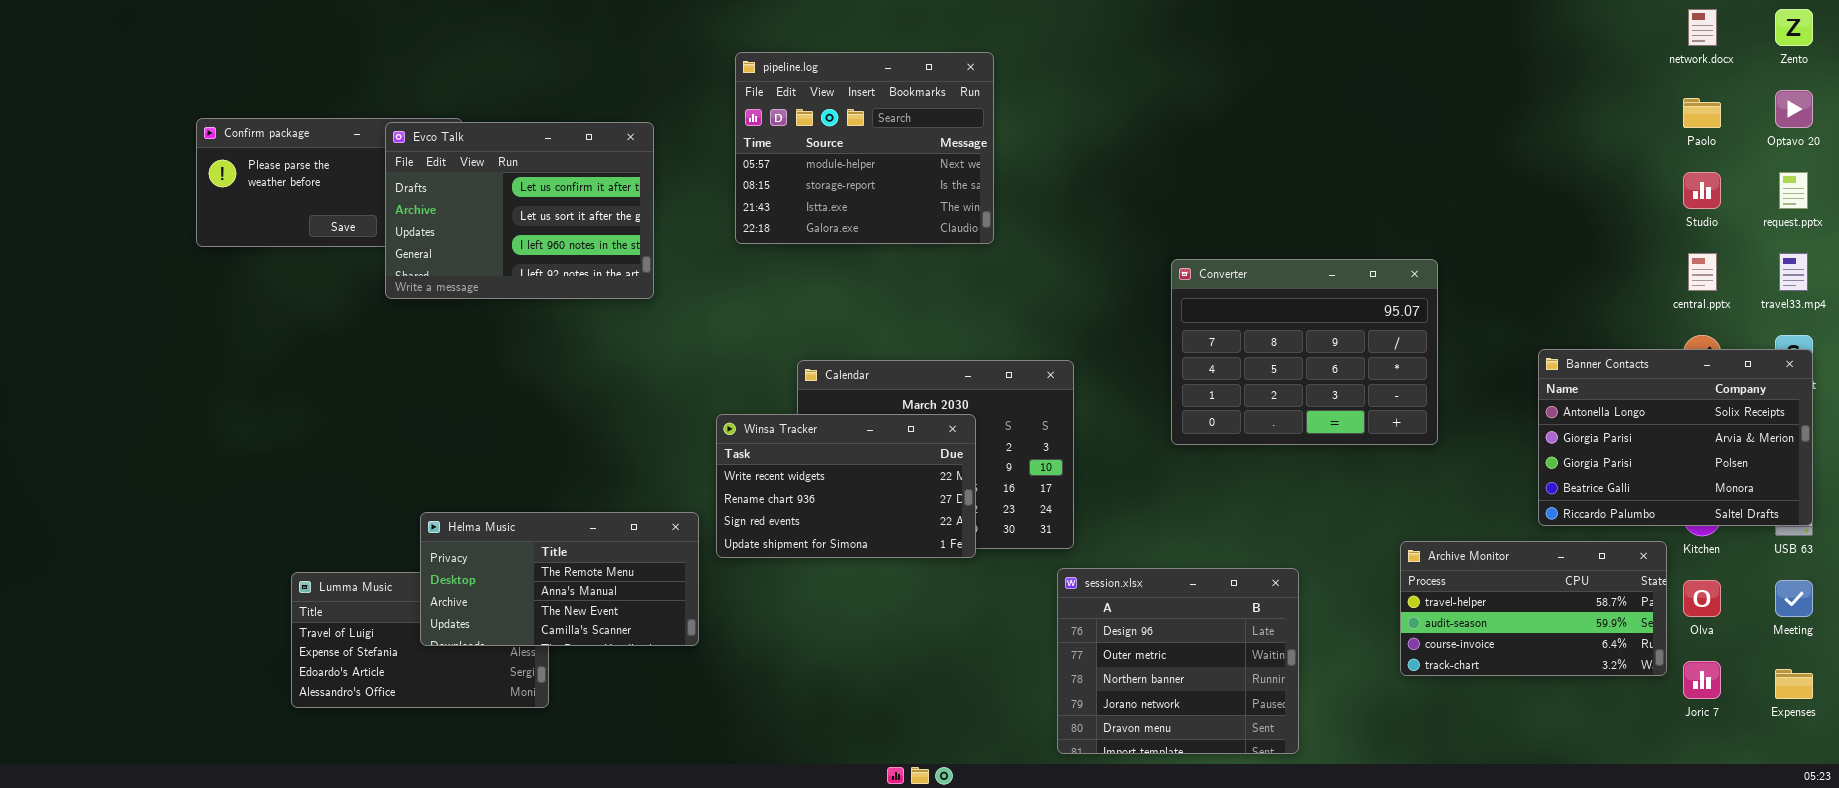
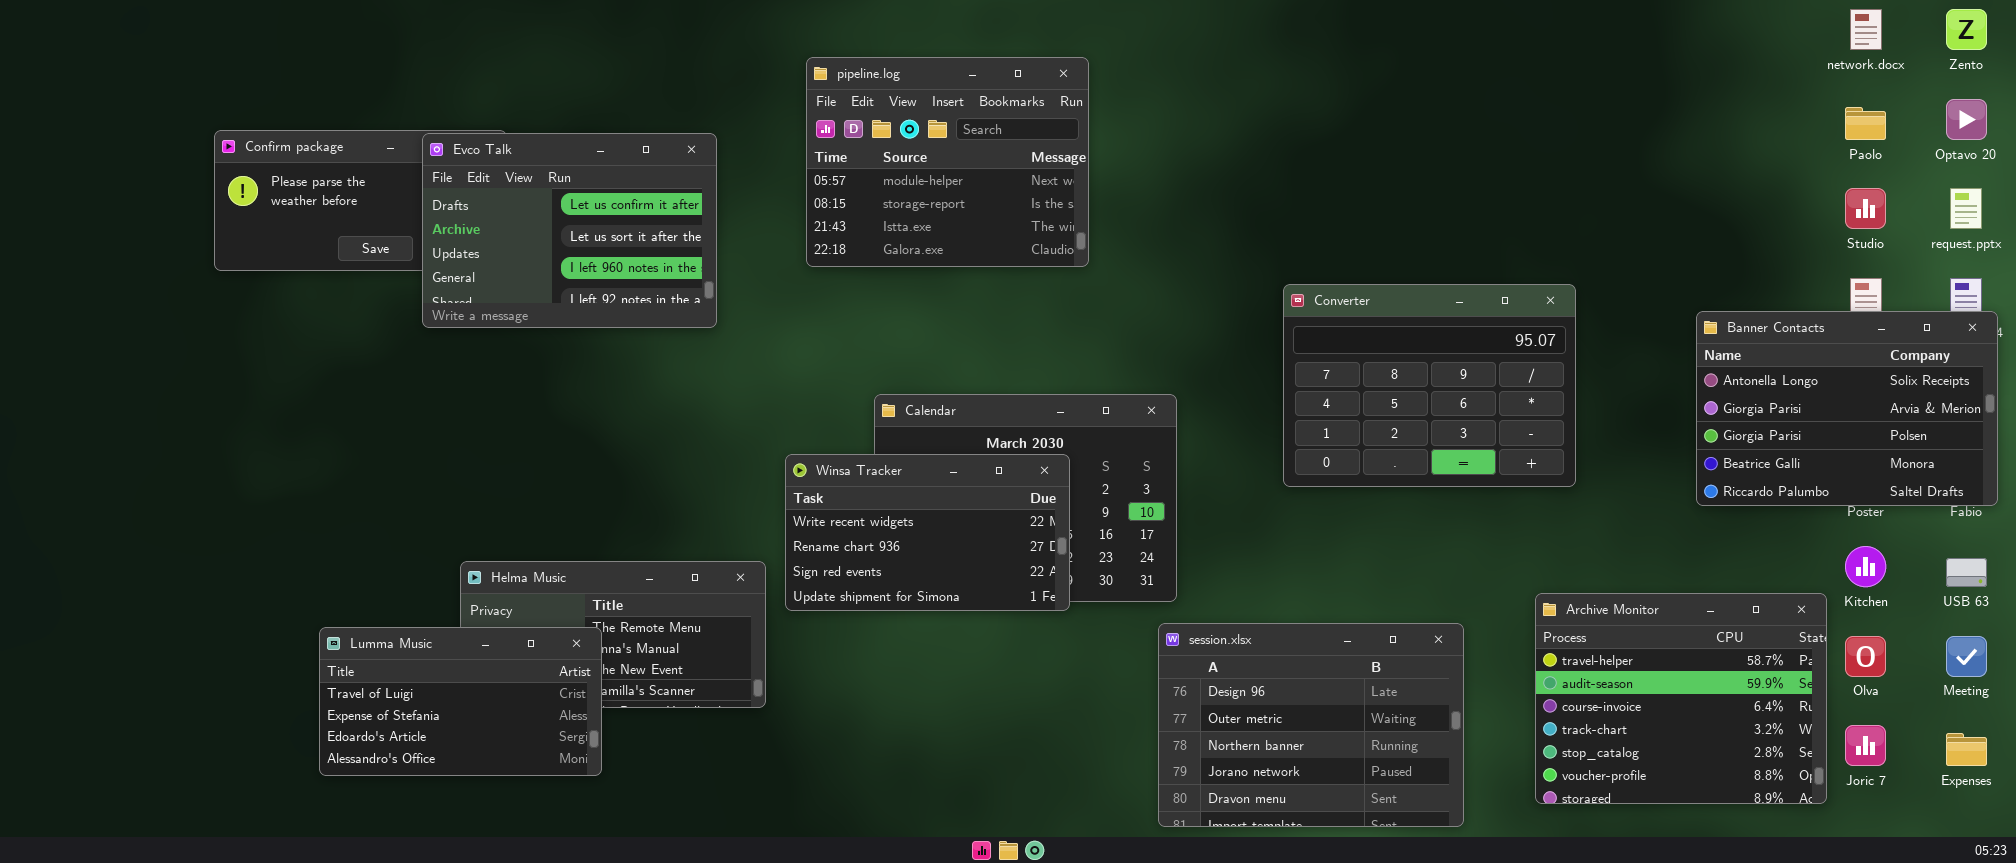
Banner Contacts: [1538,349,1813,526] -> [1696,311,1998,506], moved
Archive Monitor: [1400,541,1667,676] -> [1535,593,1827,804], resized
session.xlsx: [1057,568,1299,754] -> [1158,623,1464,827], resized
Lumma Music: [291,572,549,708] -> [319,627,602,776], raised

